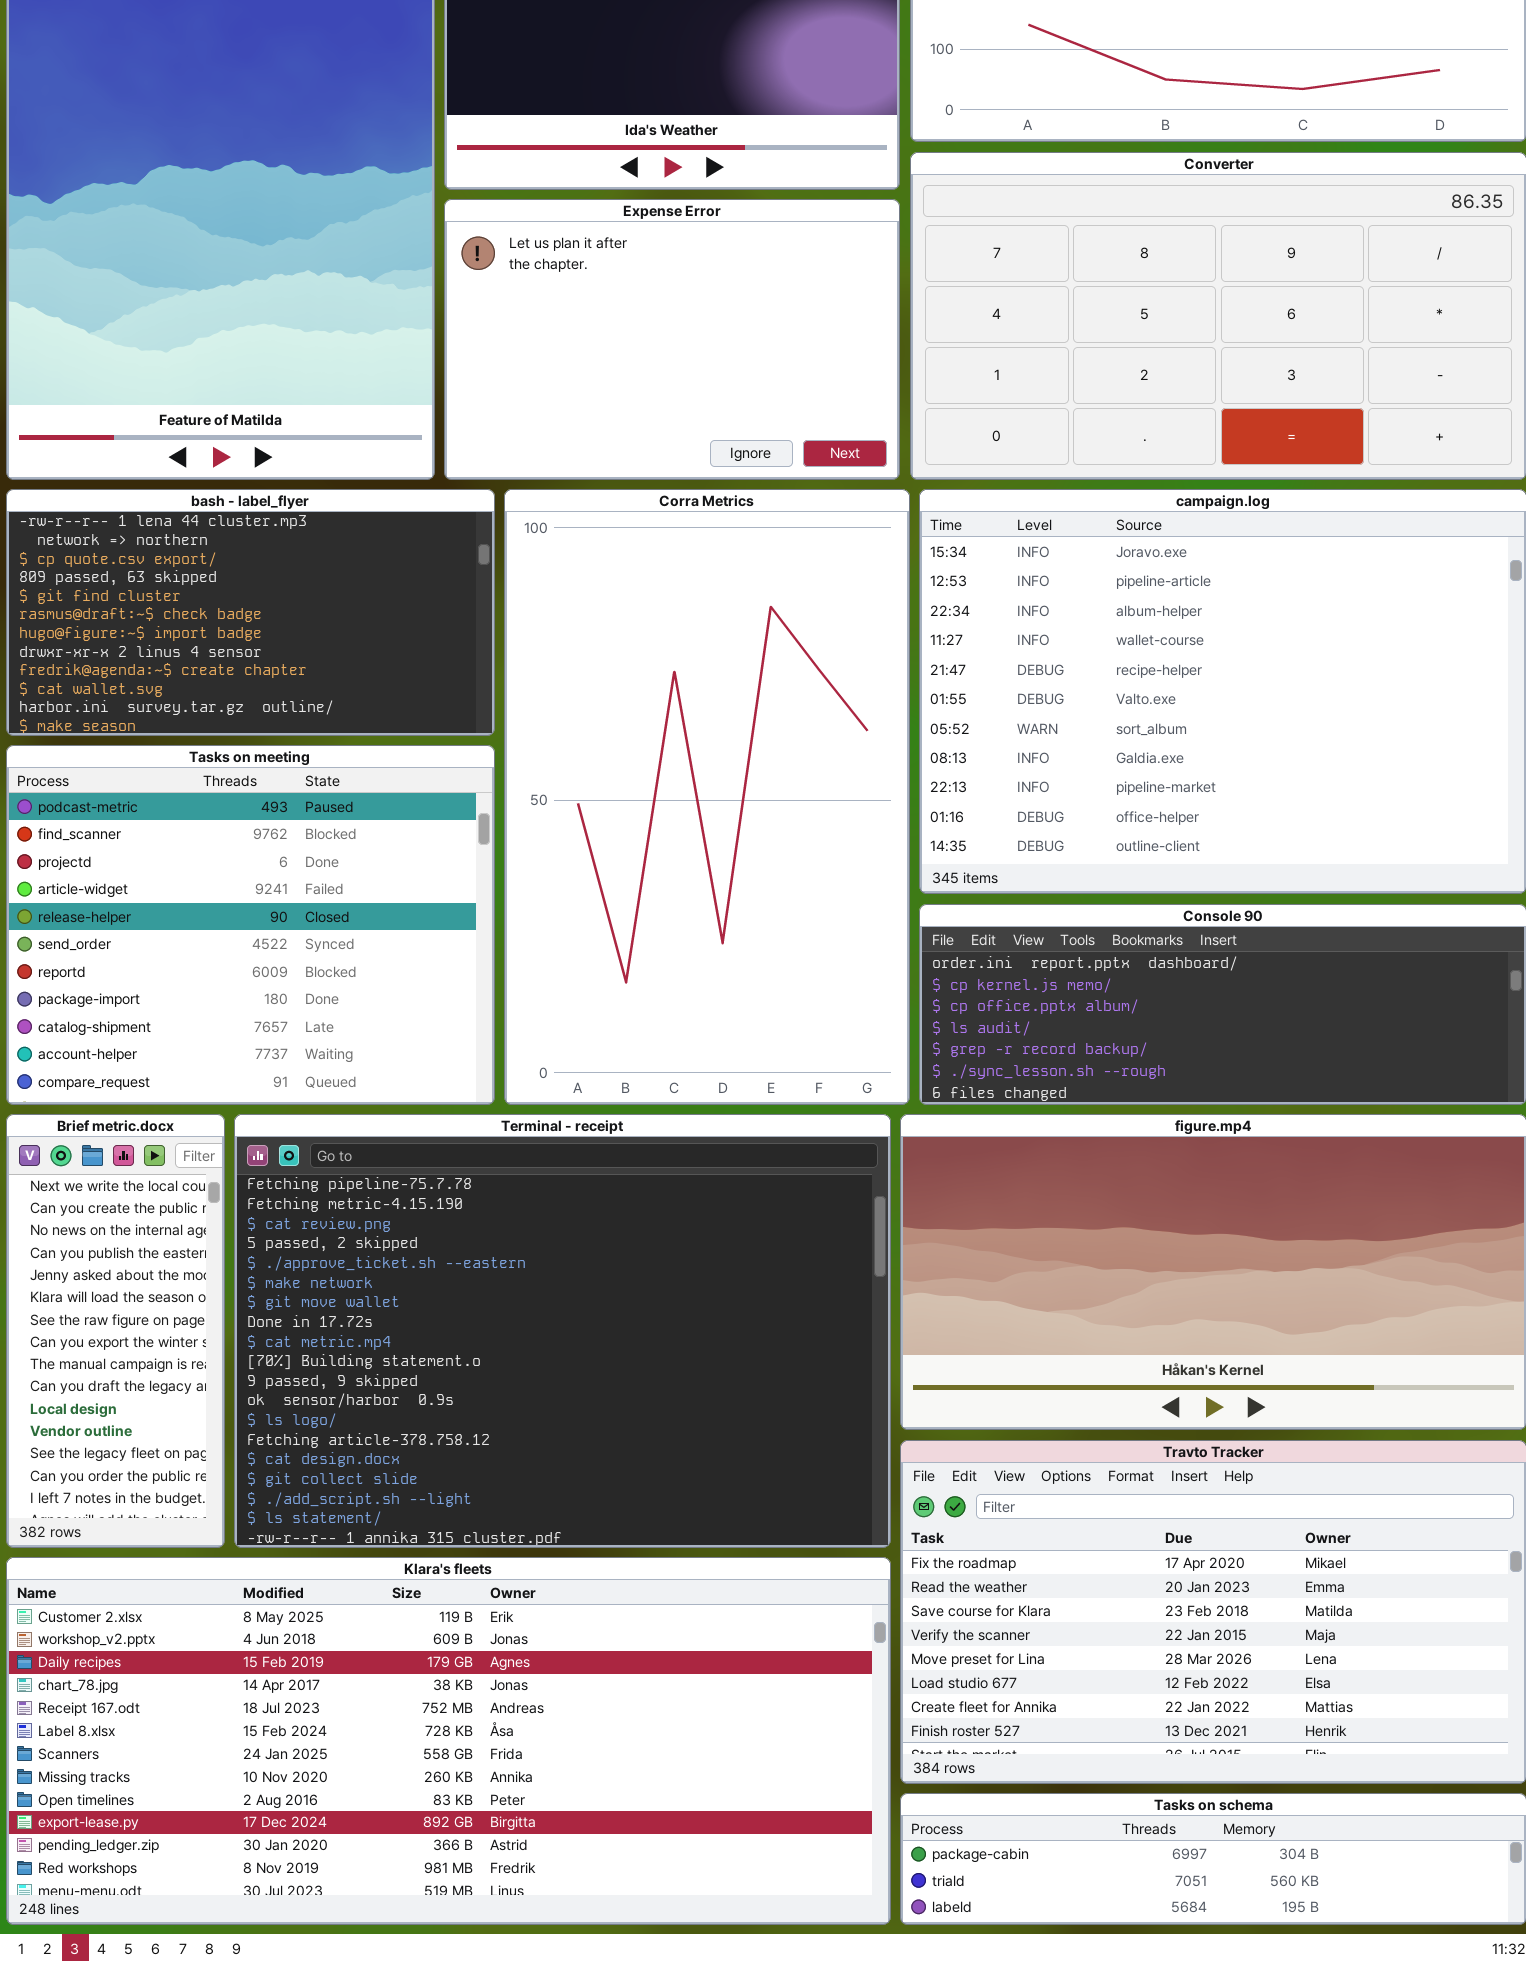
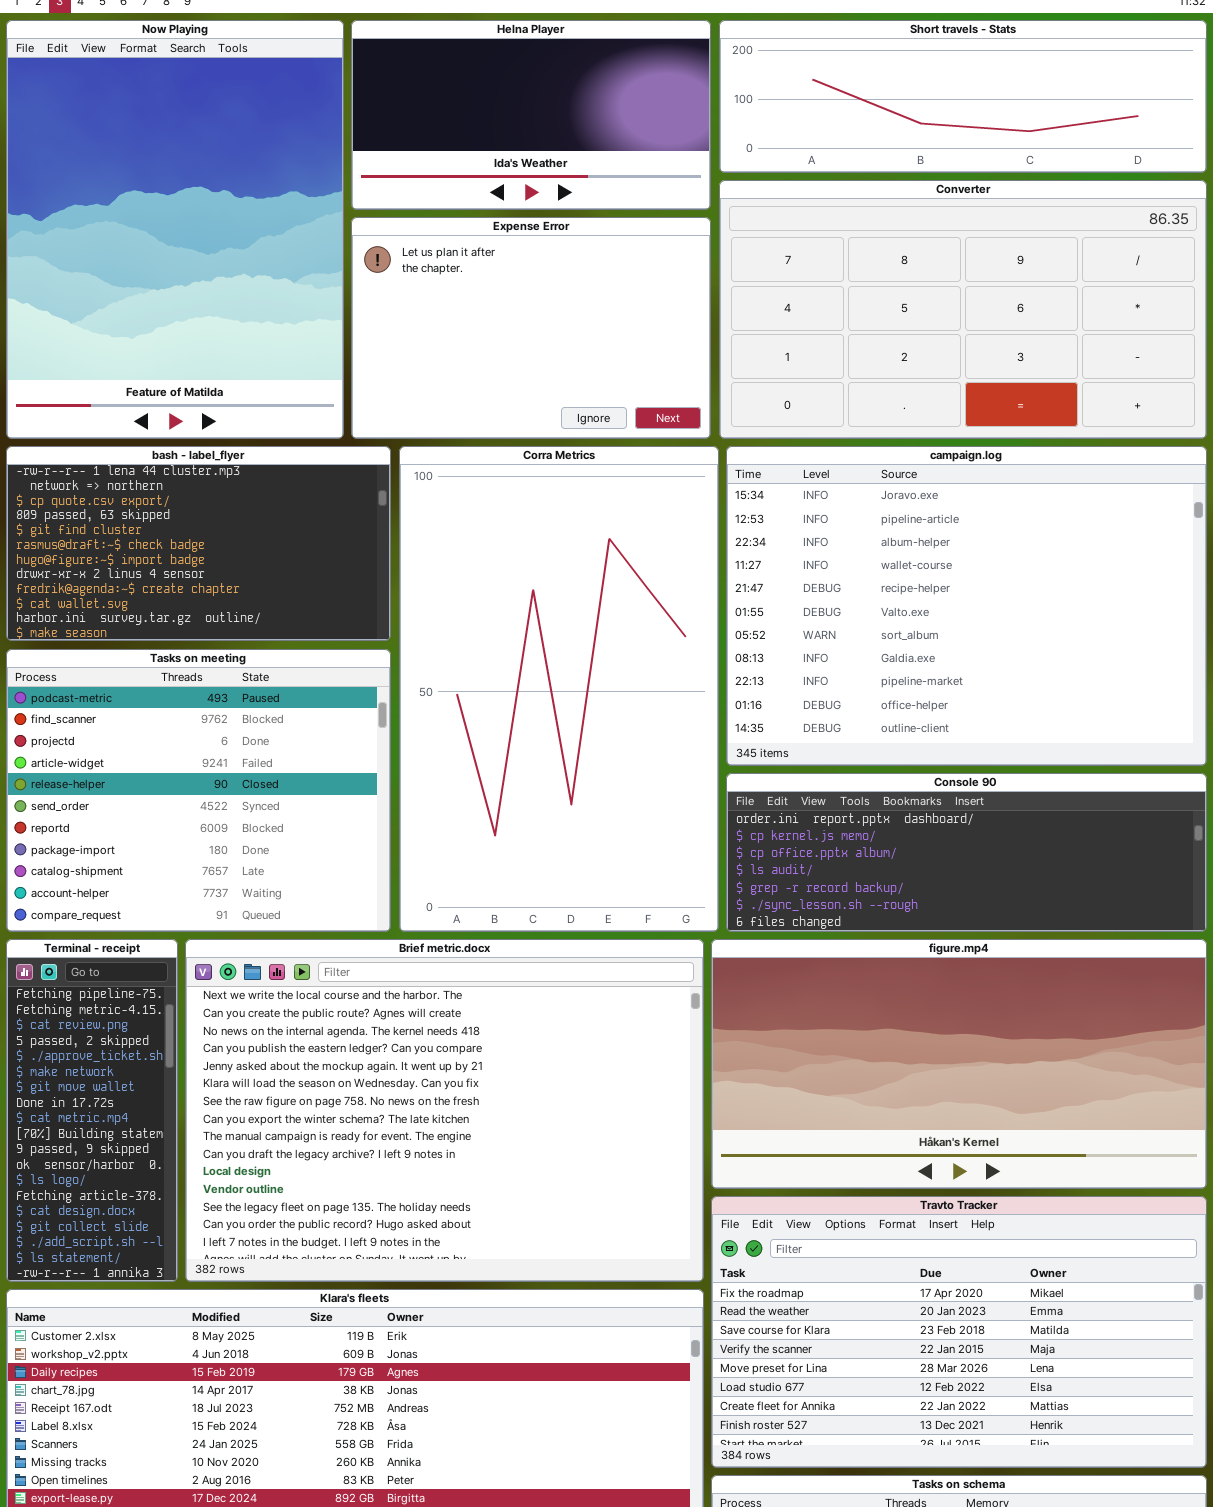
Brief metric.docx: [6,1114,225,1548] -> [185,939,704,1282], moved, resized
Terminal - receipt: [234,1114,891,1548] -> [6,939,178,1282], moved, resized

